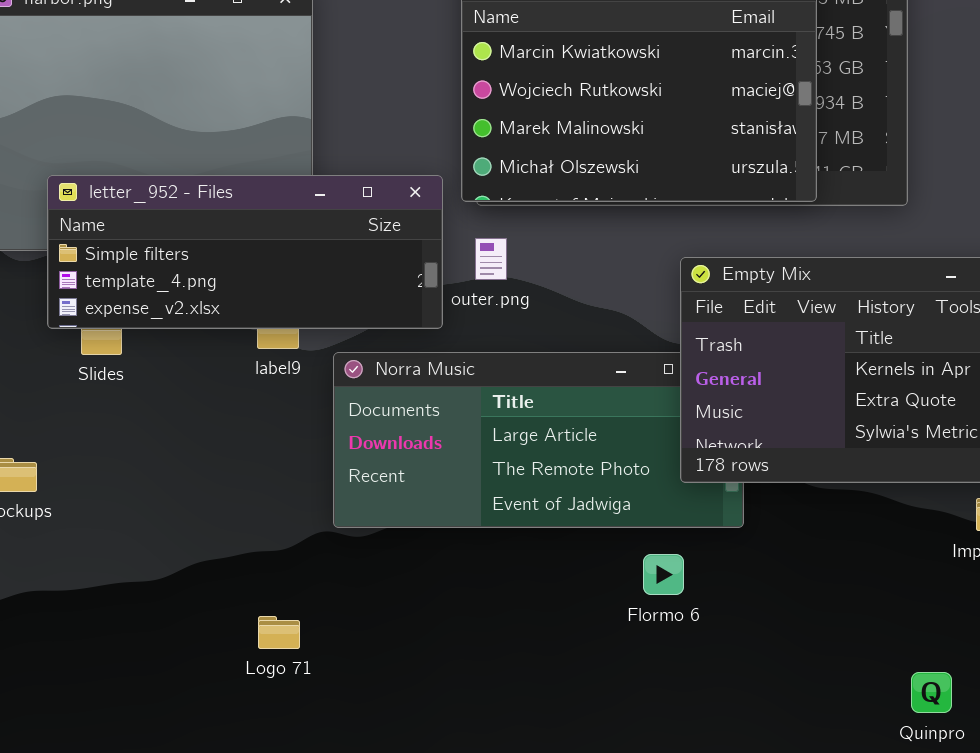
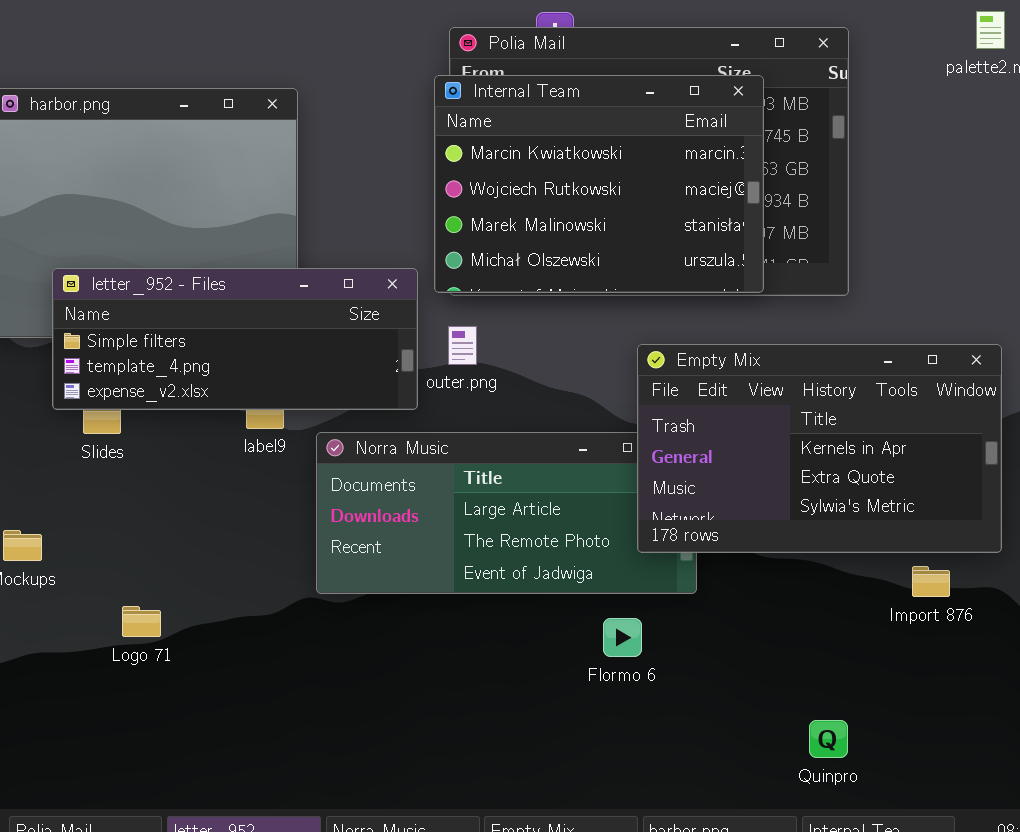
Logo 71: [258,616,300,649] -> [122,606,161,637], moved
Quinpro: [911,672,952,713] -> [809,720,848,758], moved

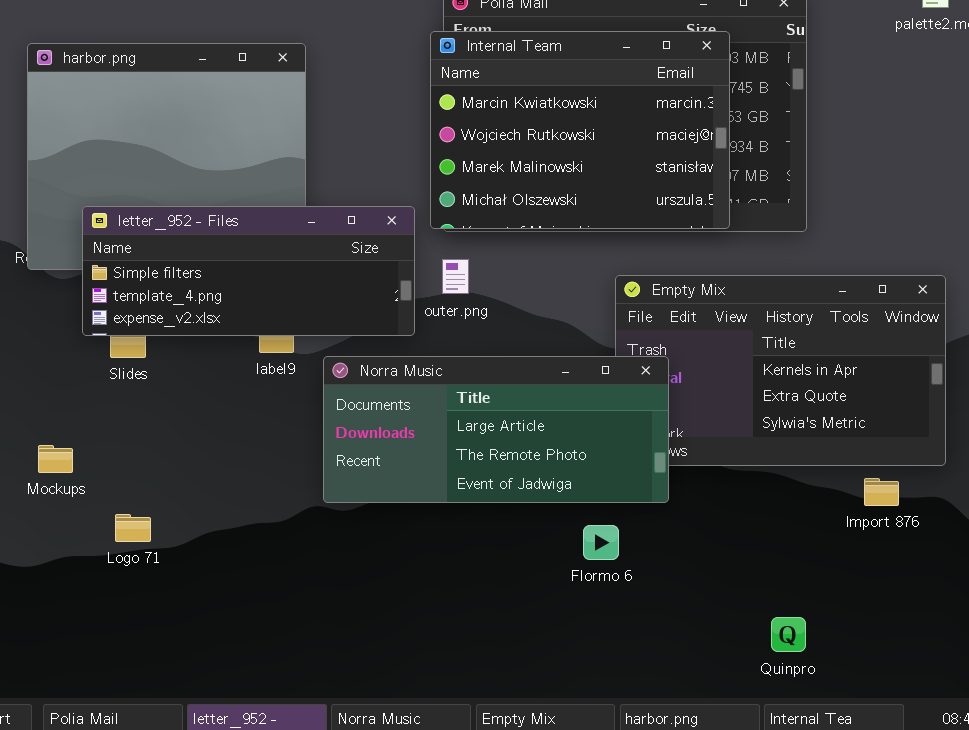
Norra Music: [316,432,697,594] -> [323,356,669,503], raised
Logo 71: [122,606,161,637] -> [115,514,151,542], moved

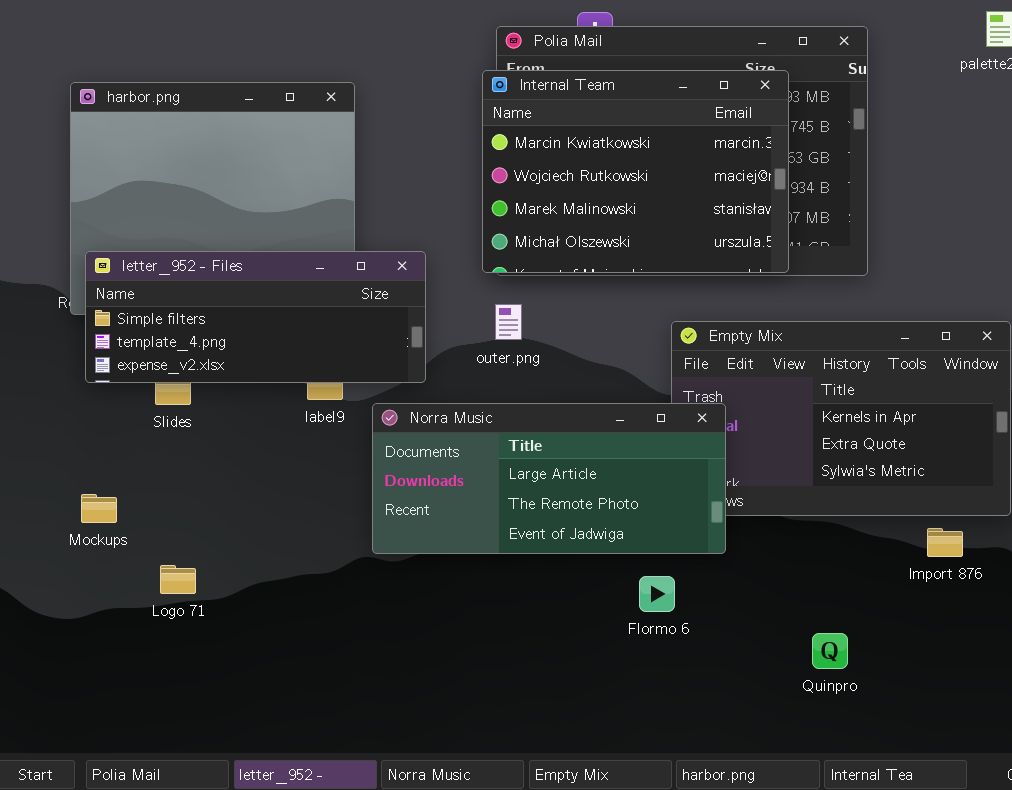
letter_952 - Files: [82,206,415,336] -> [85,251,426,383], moved
Quinpro: [771,617,806,652] -> [812,633,848,669], moved

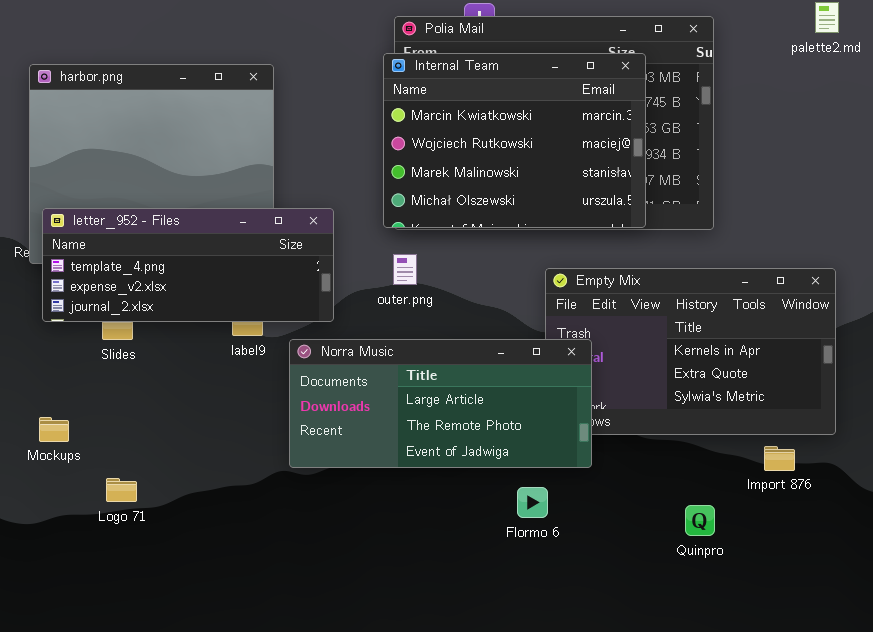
letter_952 - Files: [85,251,426,383] -> [42,208,334,322], scrolled down 1 row
Quinpro: [812,633,848,669] -> [685,505,715,536], moved

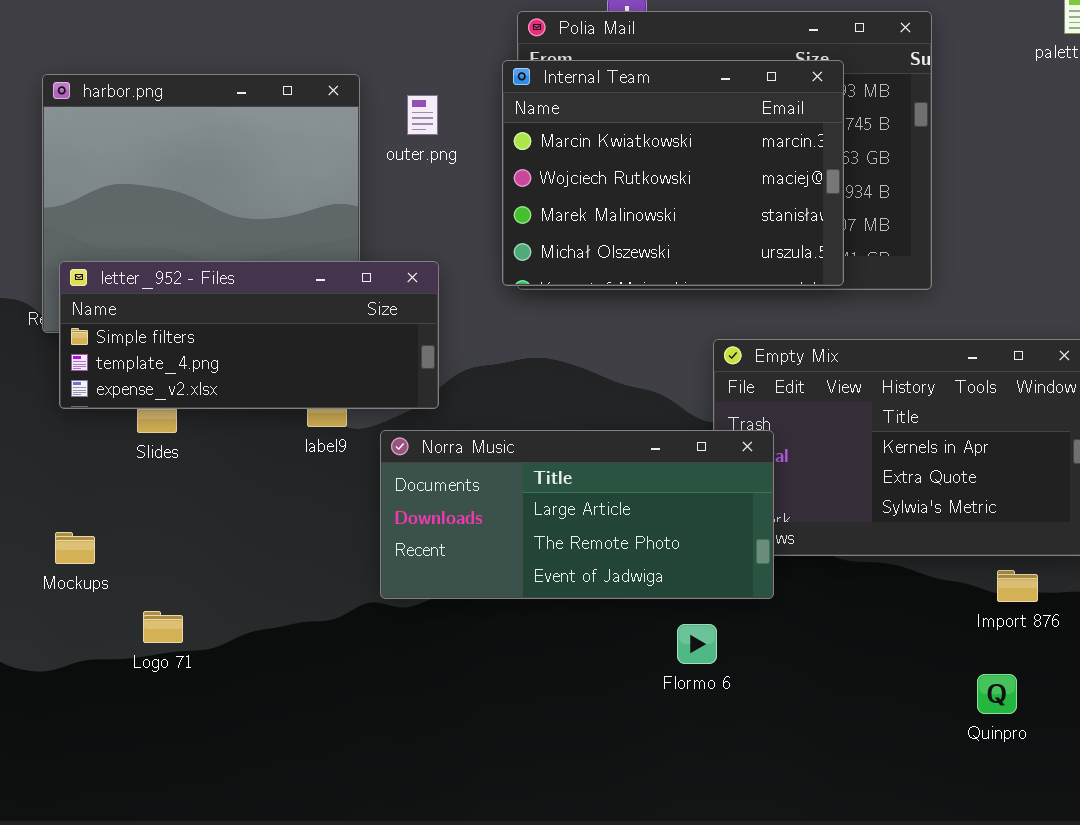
letter_952 - Files: [42,208,334,322] -> [59,261,439,409], scrolled up 1 row
outer.png: [393,254,417,285] -> [407,95,438,135], moved
Quinpro: [685,505,715,536] -> [977,674,1017,714], moved

